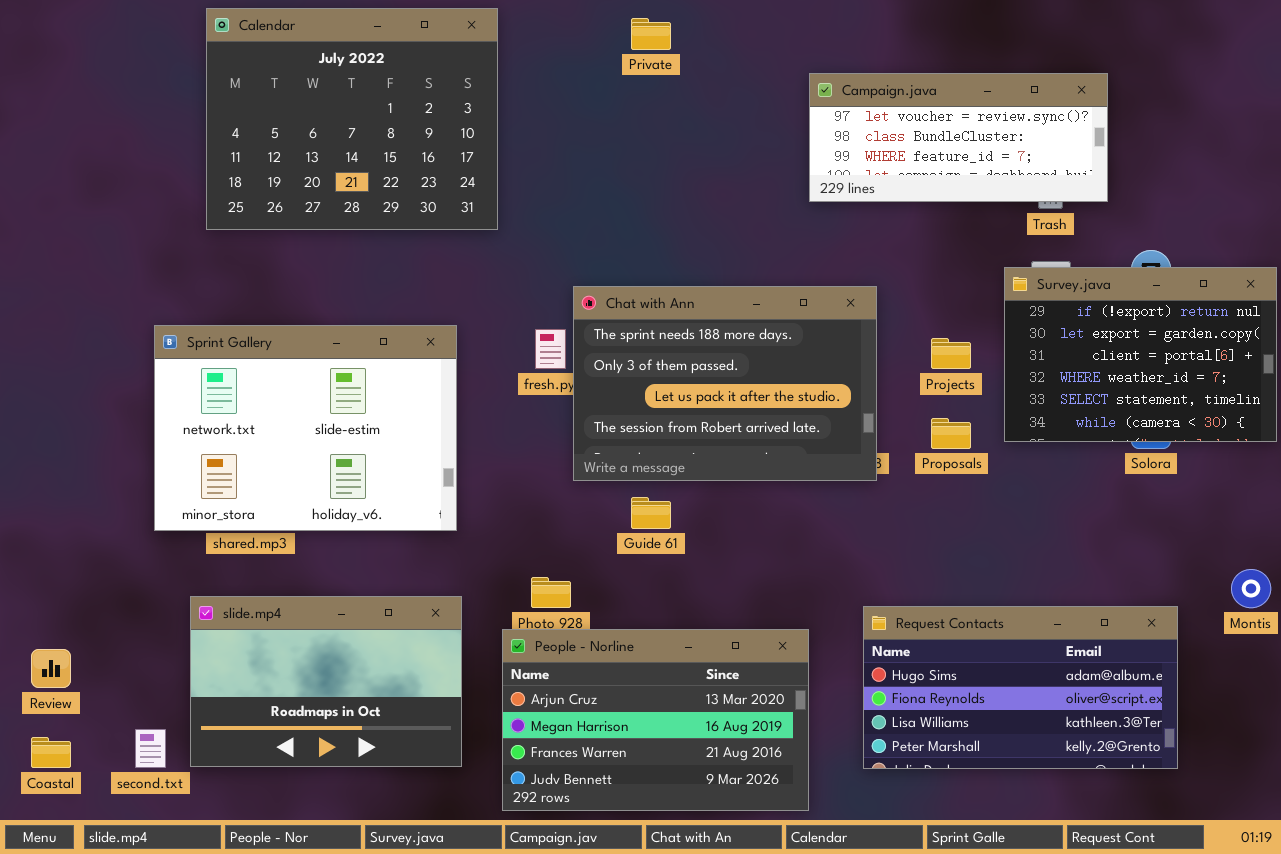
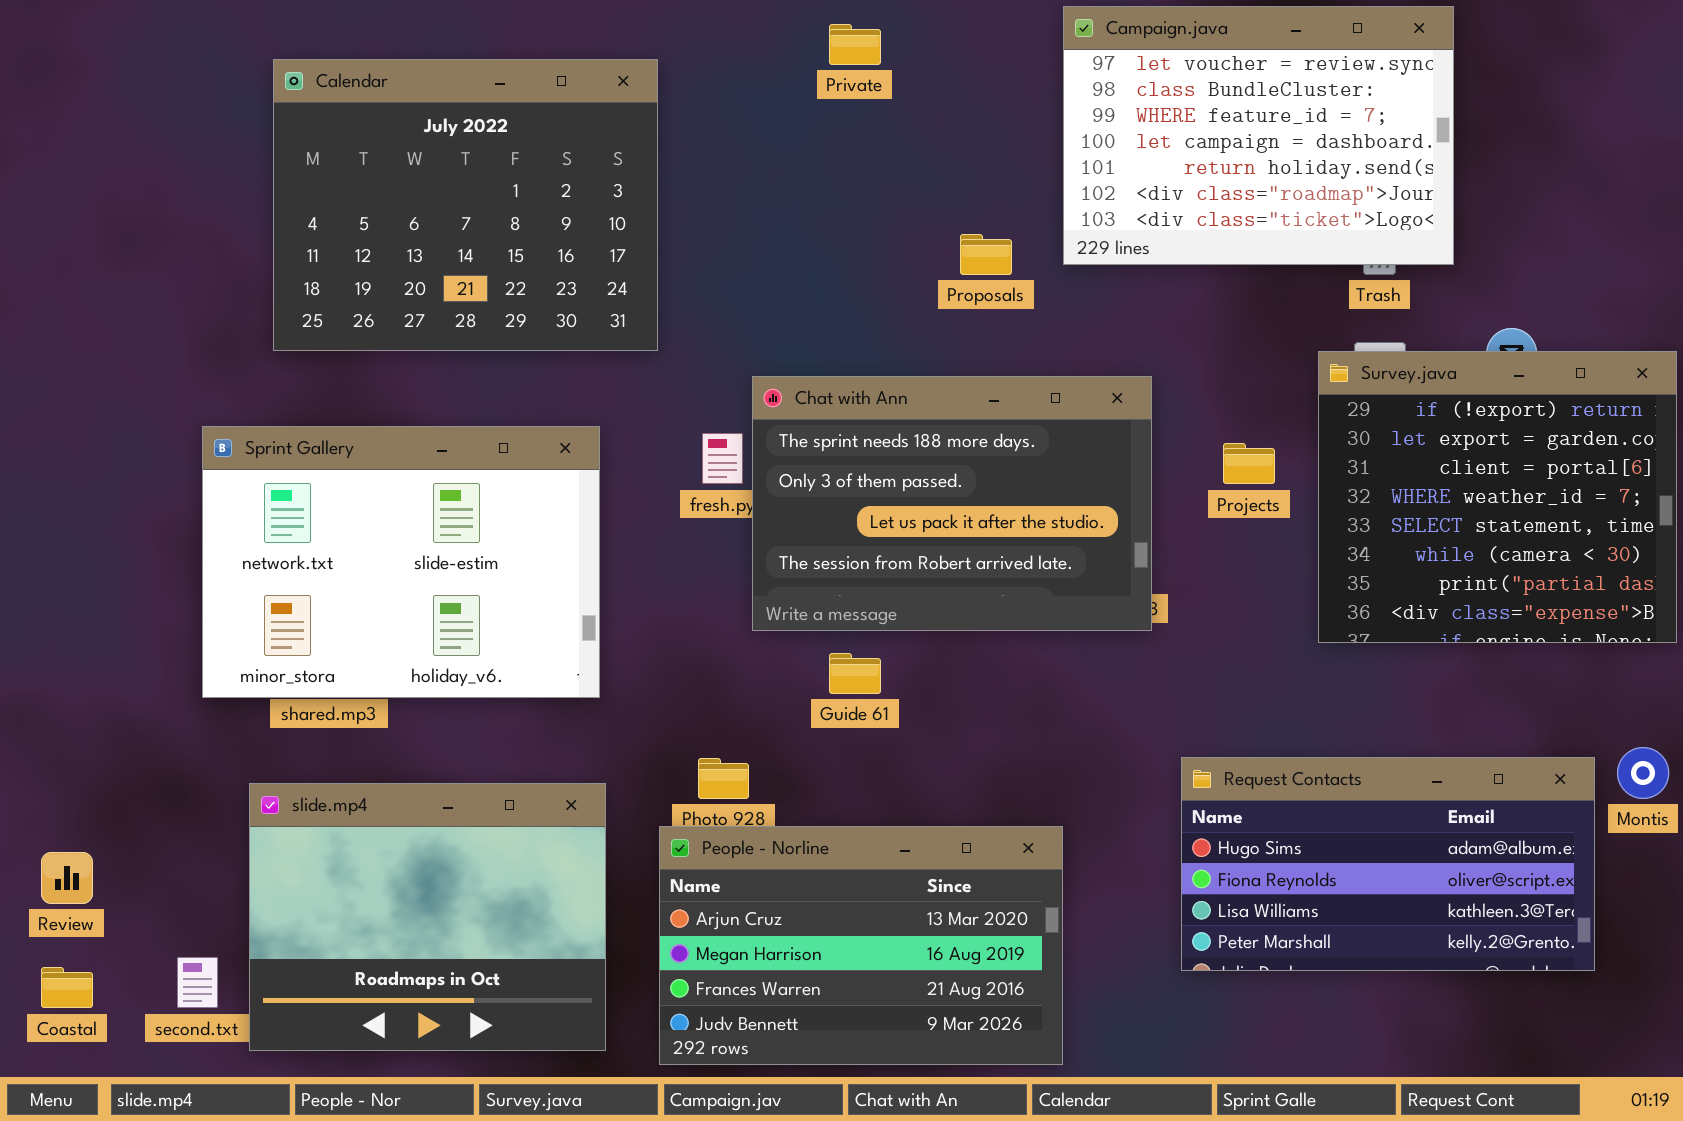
Calendar: [206,8,498,230] -> [273,59,658,351], moved
Campaign.java: [809,73,1108,202] -> [1063,6,1454,265], resized
Survey.java: [1004,267,1277,442] -> [1318,351,1677,643], resized
Proposals: [931,418,971,449] -> [960,234,1012,275], moved
slide.mp4: [190,596,462,767] -> [249,783,606,1051], resized
Request Contacts: [863,606,1178,769] -> [1181,757,1595,971], moved

